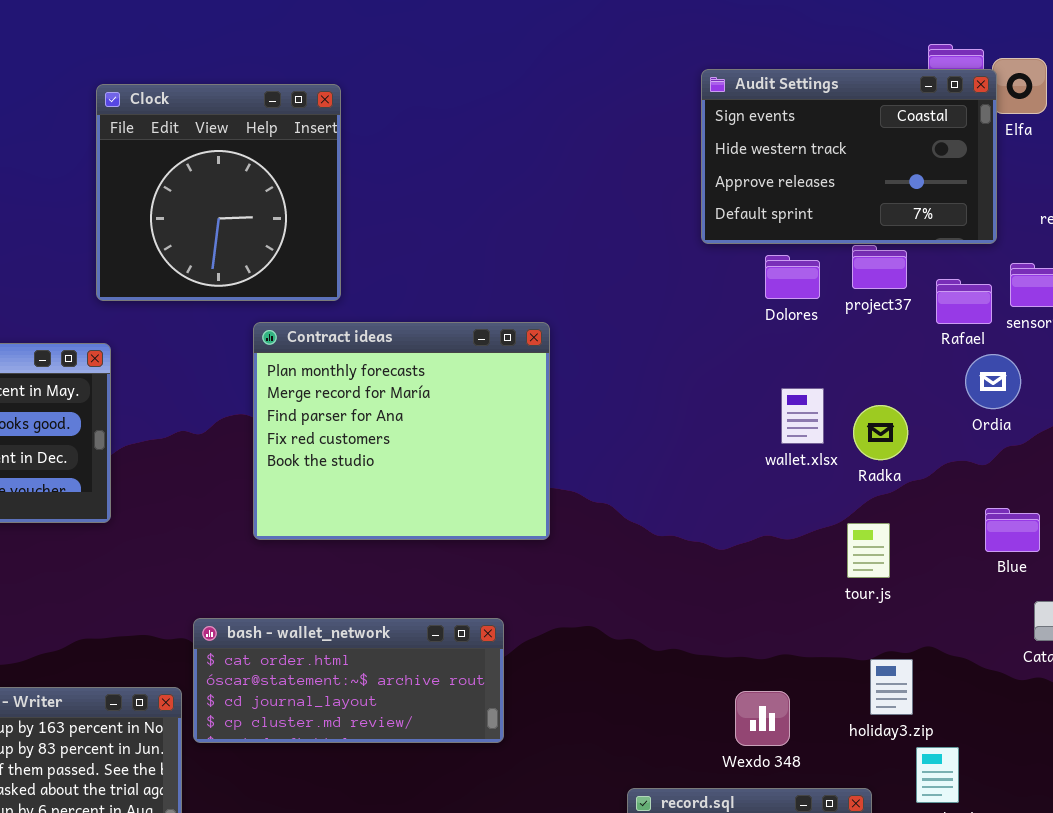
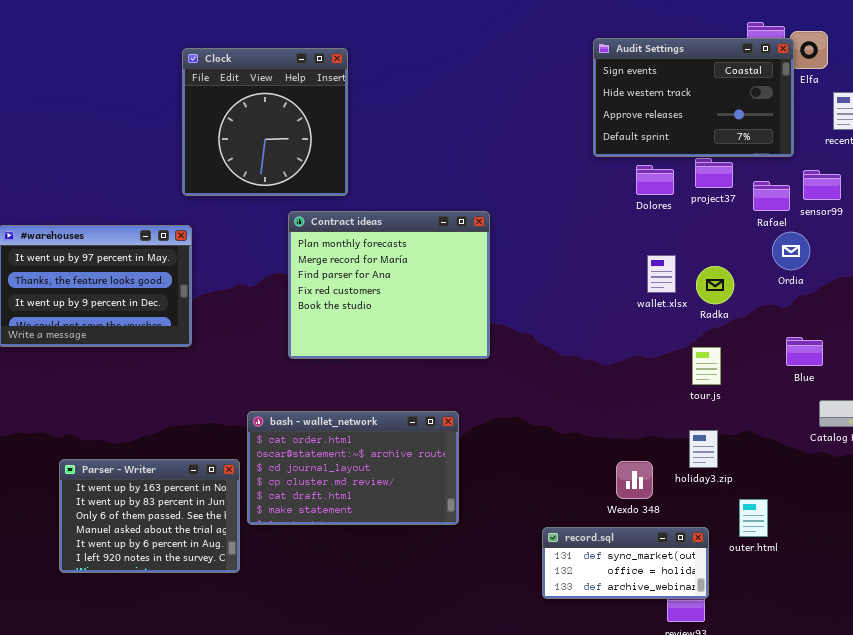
bash - wallet_network: [193,618,504,743] -> [247,411,459,525], resized
holiday3.zip: [870,659,913,715] -> [689,430,718,468], moved

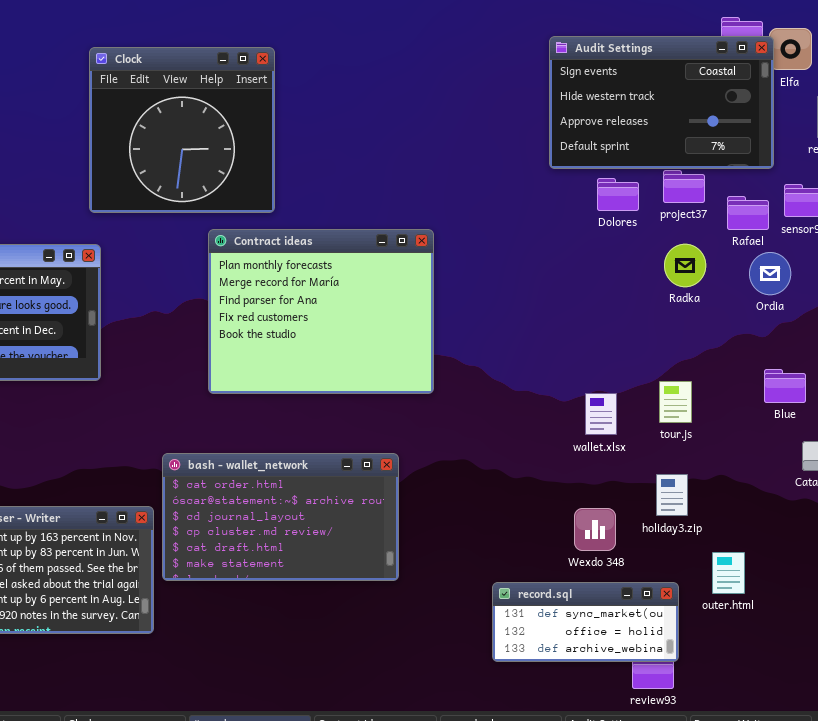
wallet.xlsx: [647,255,676,293] -> [585,393,617,435], moved
Radka: [696,266,734,304] -> [664,244,706,287], moved

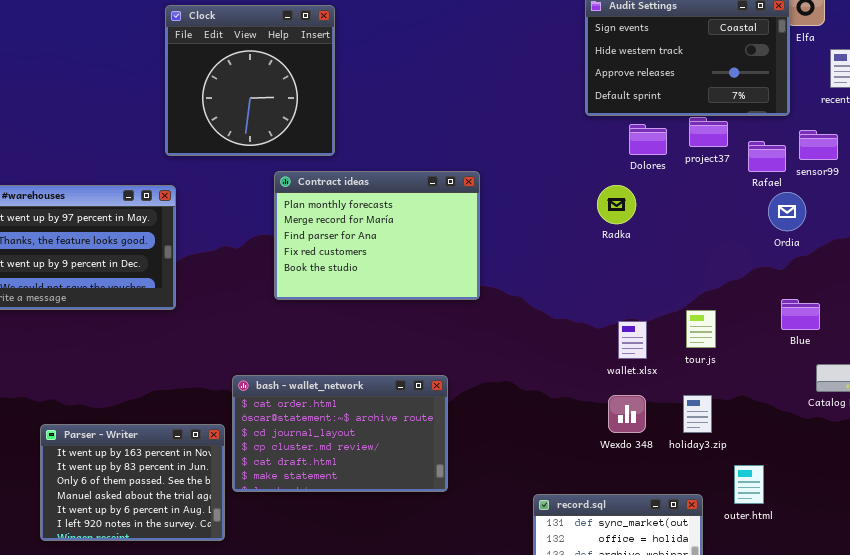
Contract ideas: [208,229,434,394] -> [274,171,480,300], resized
Radka: [664,244,706,287] -> [597,185,636,224], moved
Wexdo 348: [574,508,616,551] -> [608,395,646,433], moved

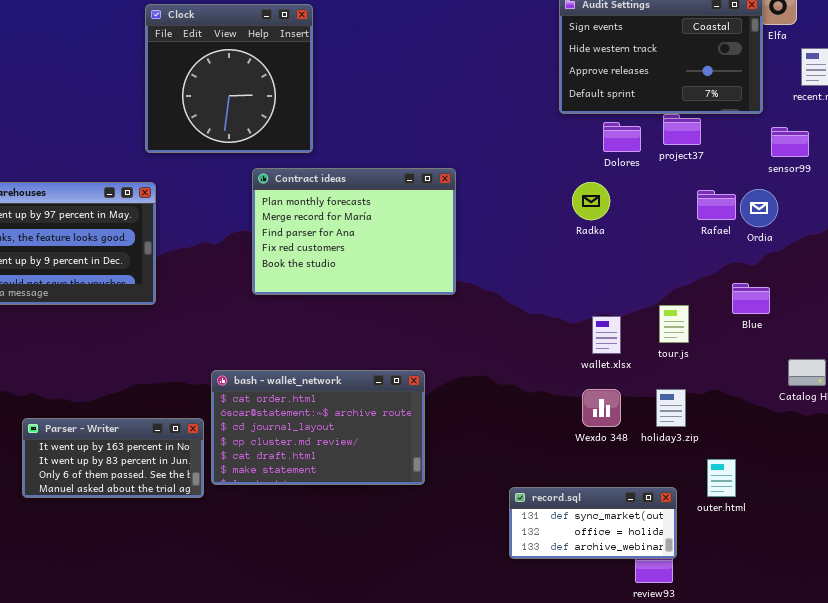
Rafael: [748,141,786,172] -> [697,190,736,220], moved
Blue: [781,299,820,330] -> [732,283,770,314], moved
Parser - Writer: [40,424,225,541] -> [22,418,204,498], resized

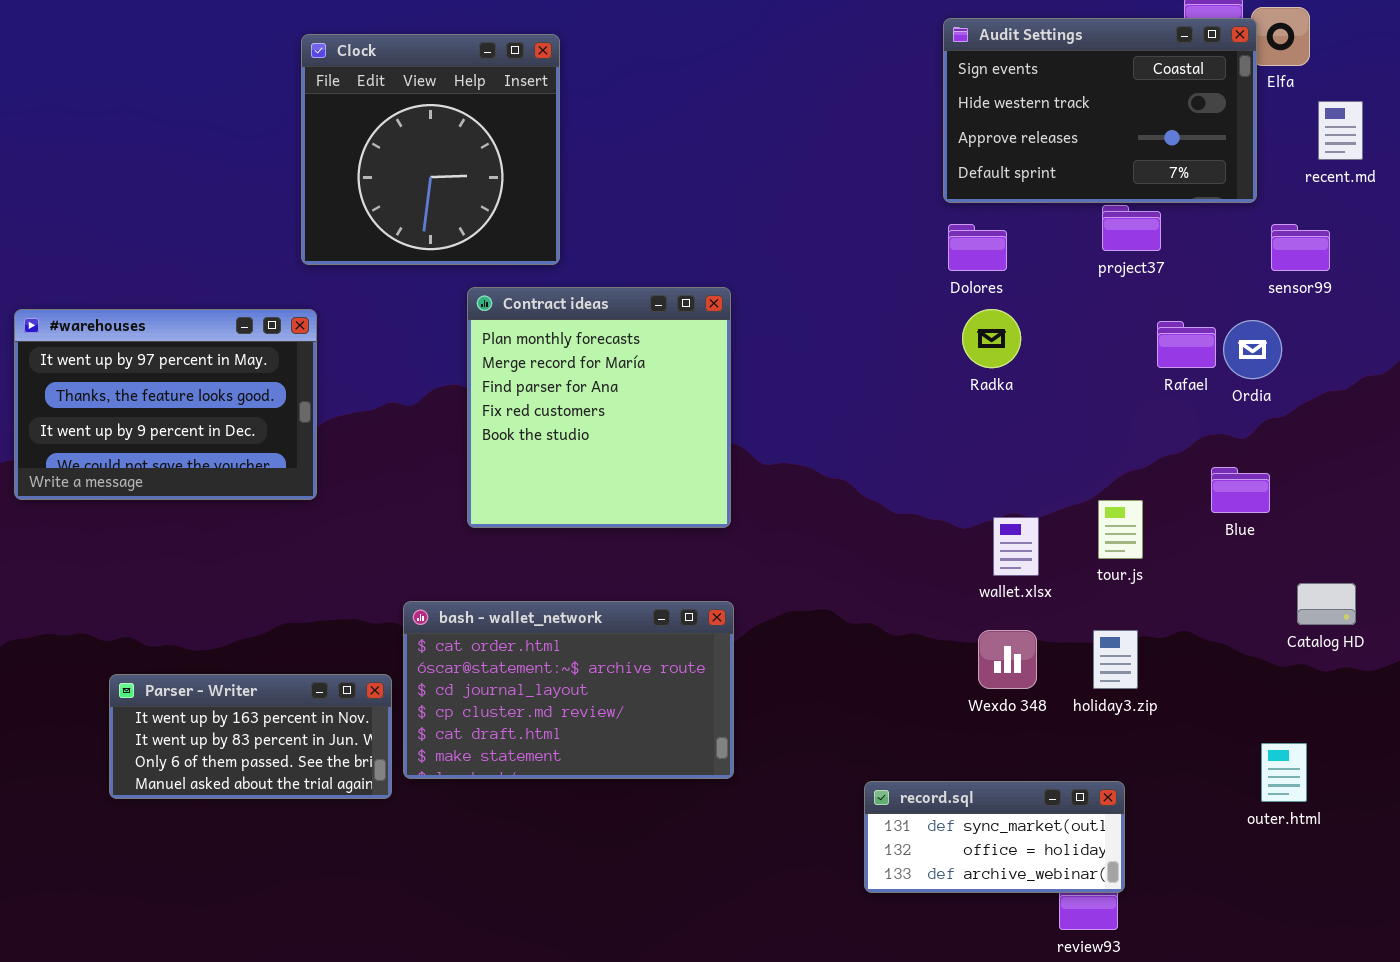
Dolores: [603,122,641,152] -> [948,224,1007,271], moved
Contract ideas: [252,168,456,295] -> [467,287,731,528], resized
outer.html: [707,459,736,497] -> [1261,743,1307,802], moved

